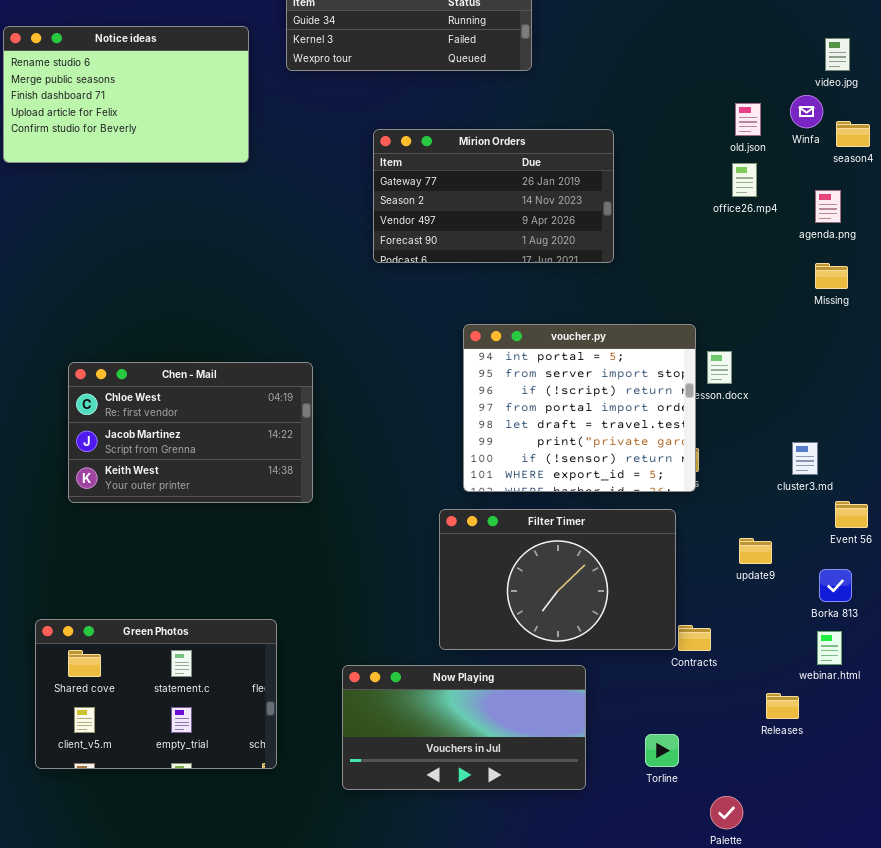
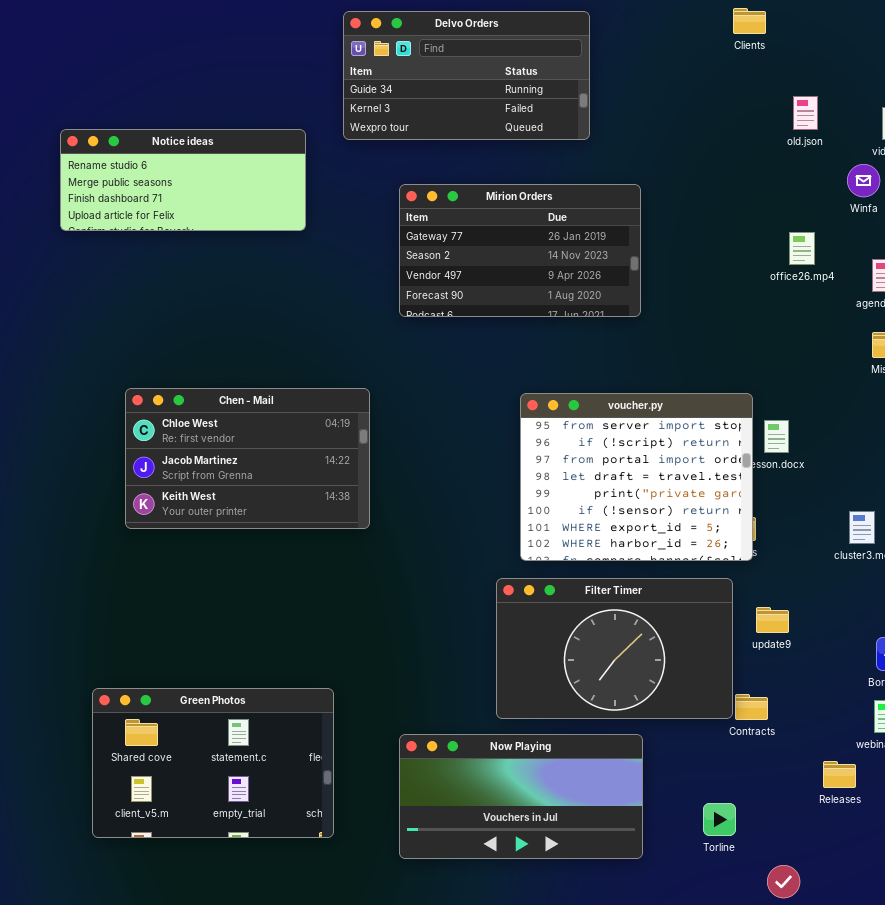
Notice ideas: [3,26,249,163] -> [60,129,306,231], resized
old.json: [735,103,761,136] -> [793,96,818,130], moved
Mirion Orders: [373,129,614,263] -> [399,184,641,317], moved
voucher.py: [463,324,696,492] -> [520,393,753,561], scrolled down 1 row
Chen - Mail: [68,362,313,503] -> [125,388,370,529], moved
update9: [739,538,772,564] -> [756,607,789,633], moved

